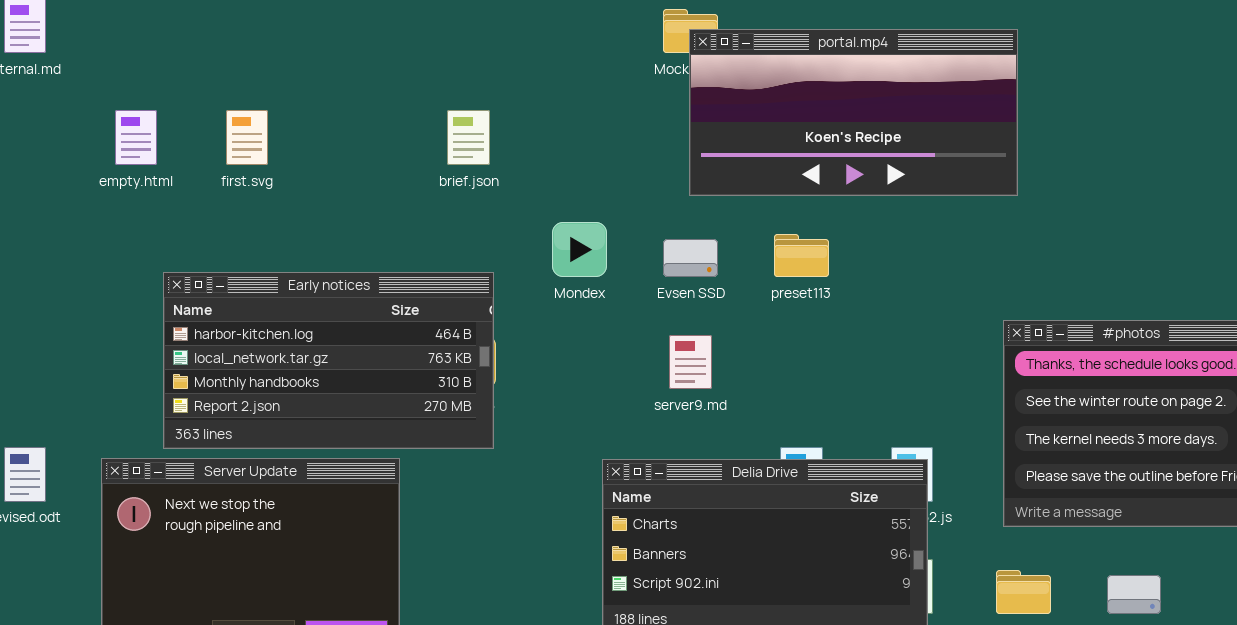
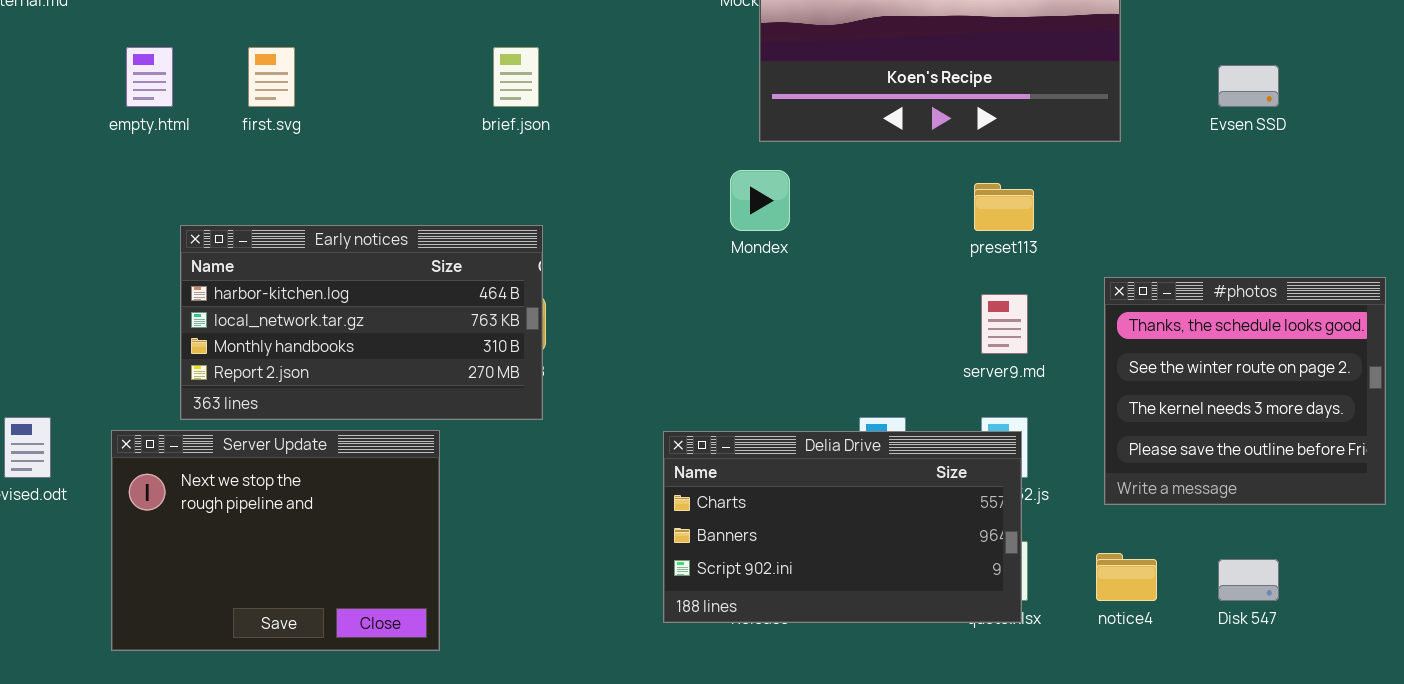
Mondex: [552,222,607,277] -> [730,170,790,231], moved
preset113: [774,234,829,277] -> [974,183,1034,231], moved
Evsen SSD: [663,239,718,277] -> [1218,65,1279,107], moved
server9.md: [669,335,712,389] -> [981,294,1028,354], moved

